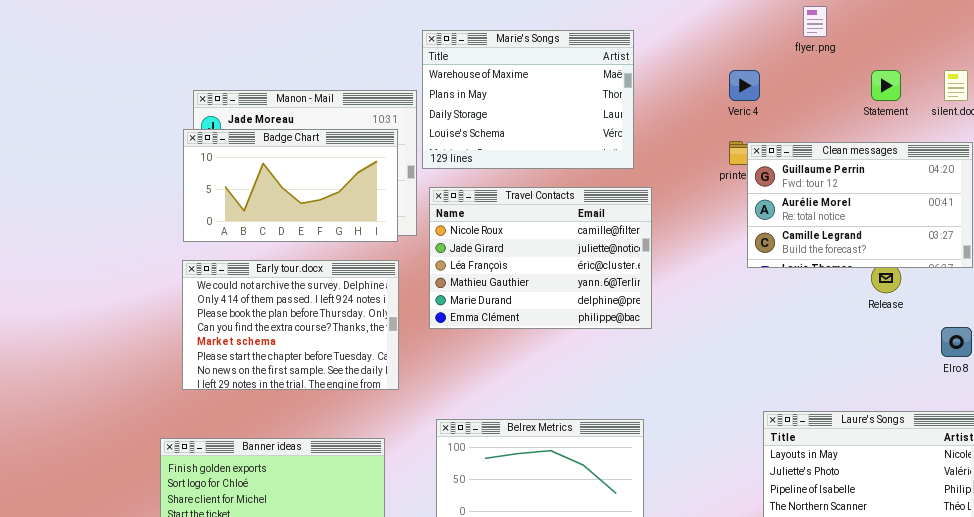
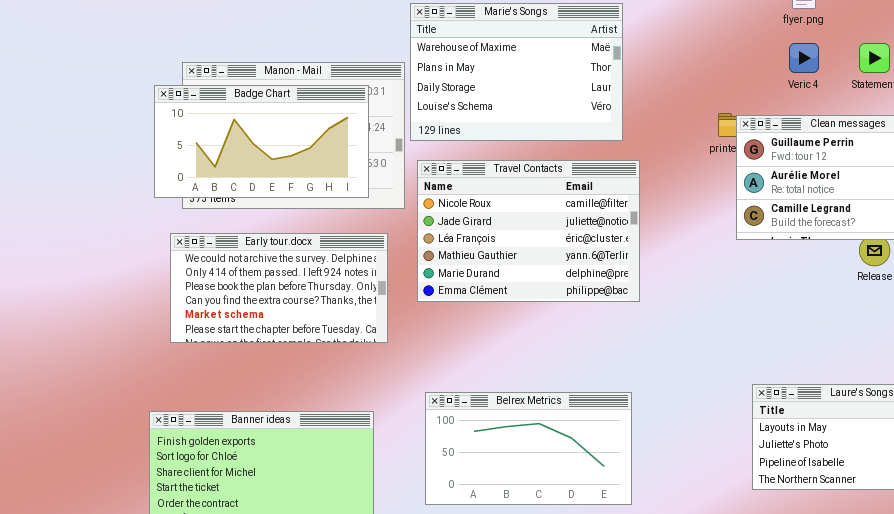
Veric 4: [729,70,760,101] -> [789,43,819,73], moved
Badge Chart: [183,129,398,242] -> [154,85,369,198], moved
Early tour.docx: [182,260,399,390] -> [170,233,388,343], resized

